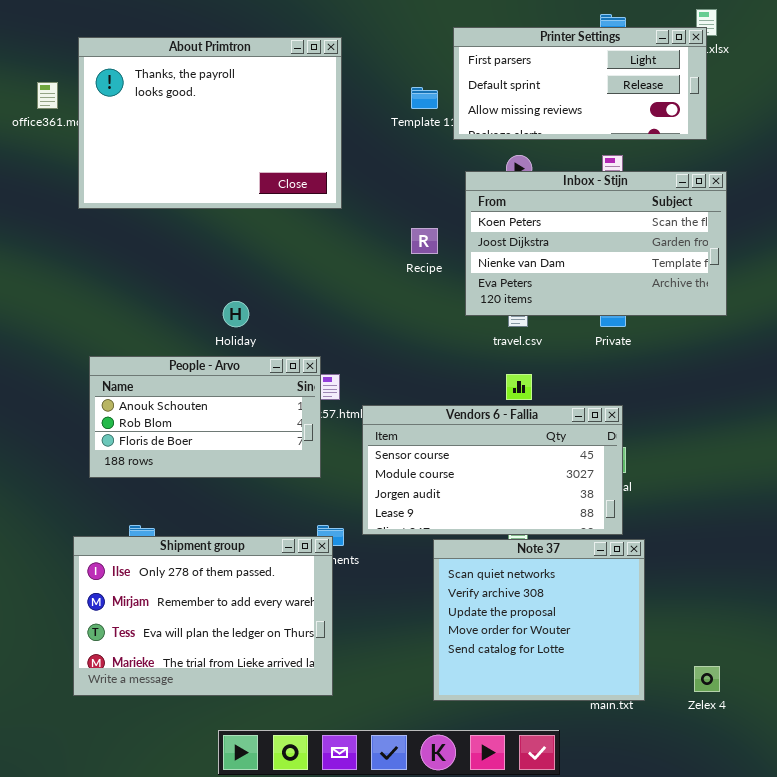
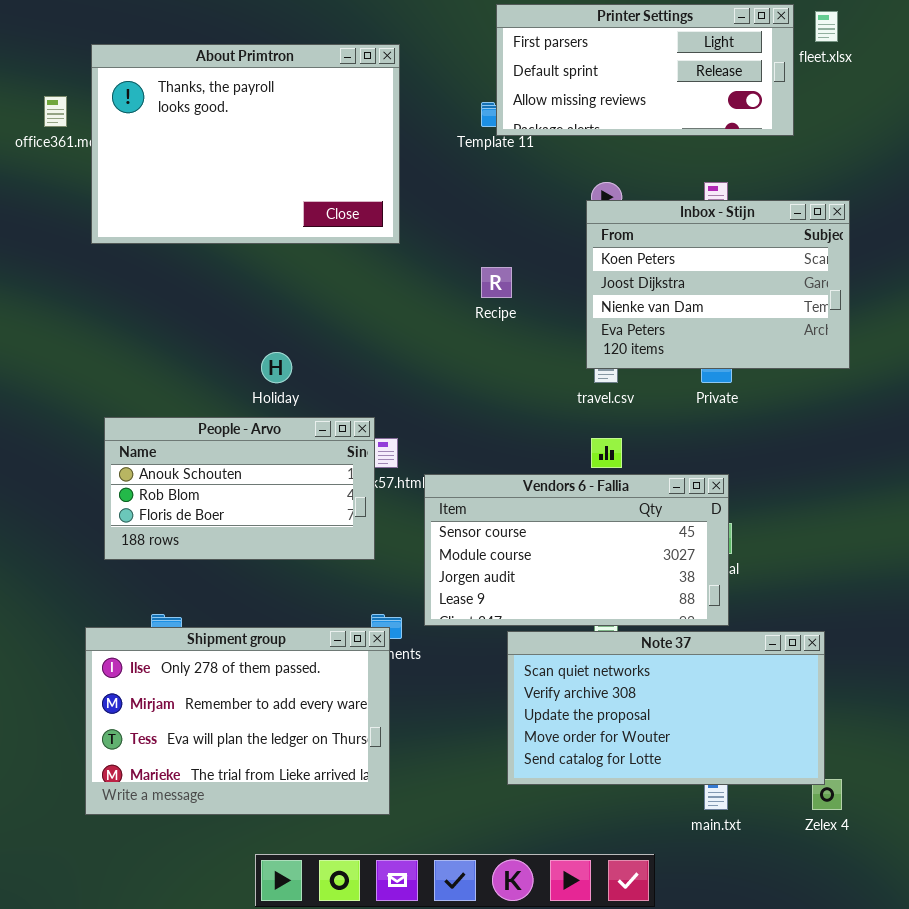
Printer Settings: [453,27,707,140] -> [496,4,794,136], moved
Inbox - Stijn: [465,171,727,316] -> [586,200,850,369], resized
Note 37: [433,539,645,701] -> [507,631,825,785], resized

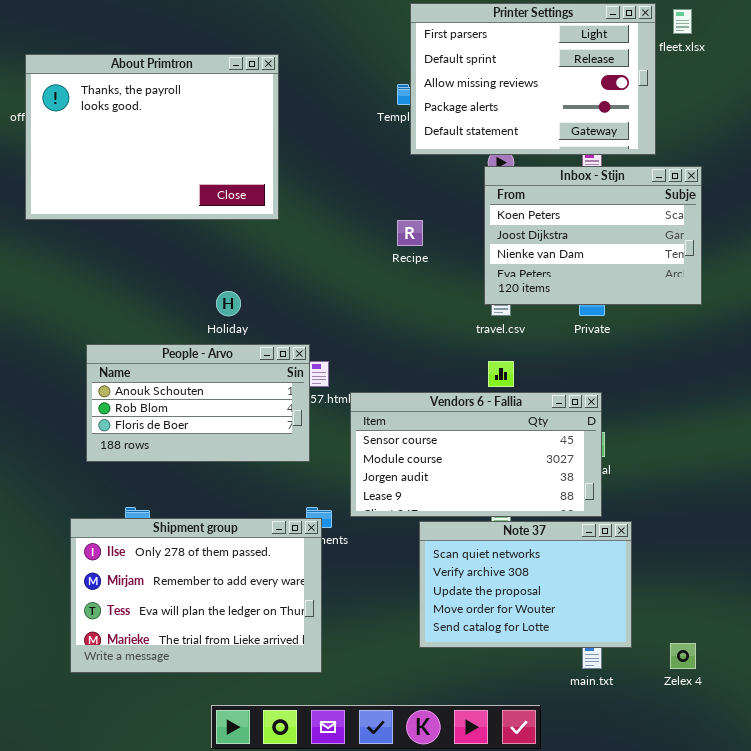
Printer Settings: [496,4,794,136] -> [410,3,656,155], resized
About Primtron: [91,44,400,244] -> [25,54,279,220], moved
Note 37: [507,631,825,785] -> [419,521,632,648], resized

